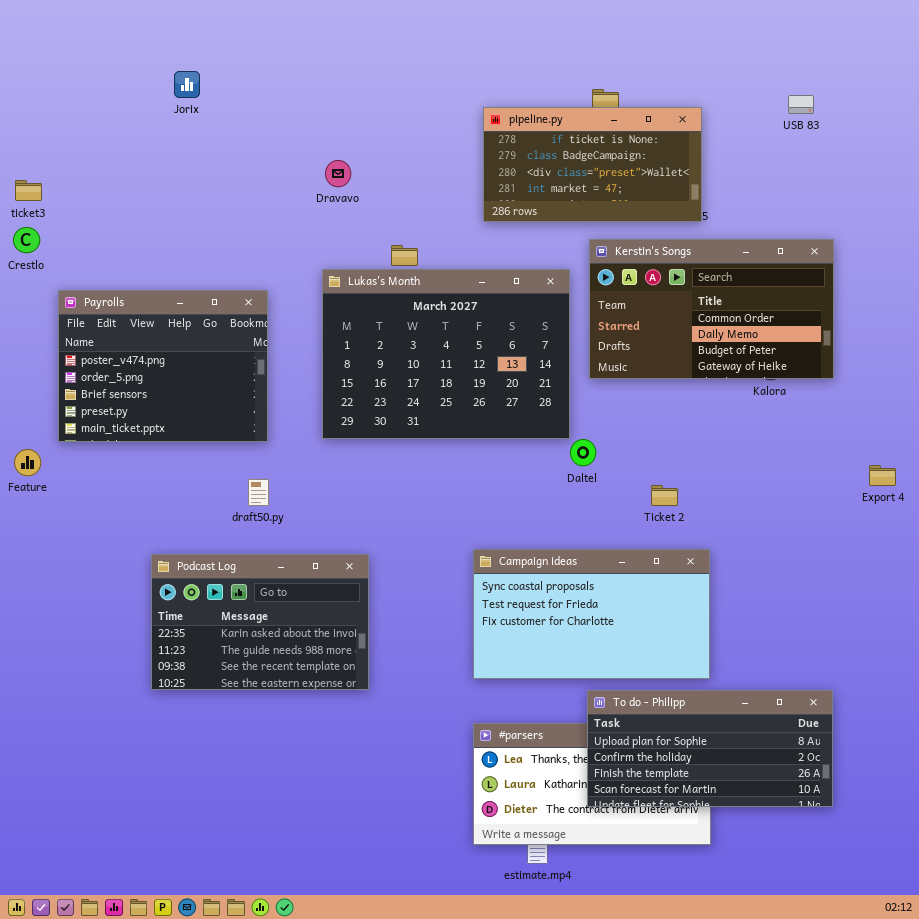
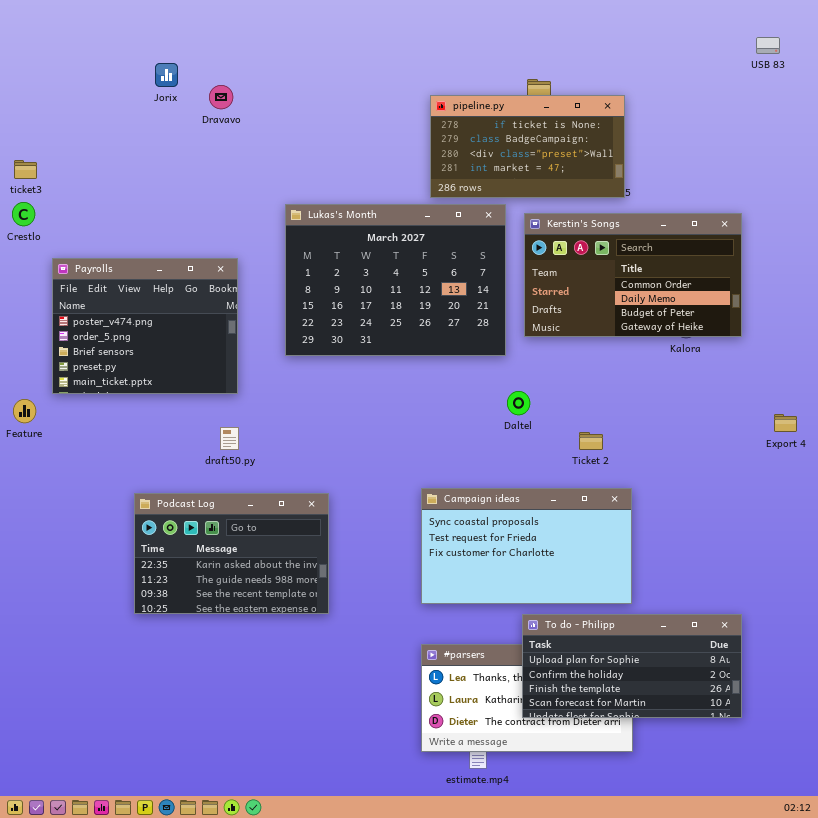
USB 83: [788,95,814,114] -> [756,37,780,54], moved
Dravavo: [325,160,351,187] -> [209,85,233,109], moved
Lukas's Month: [322,269,570,439] -> [285,204,506,356], moved

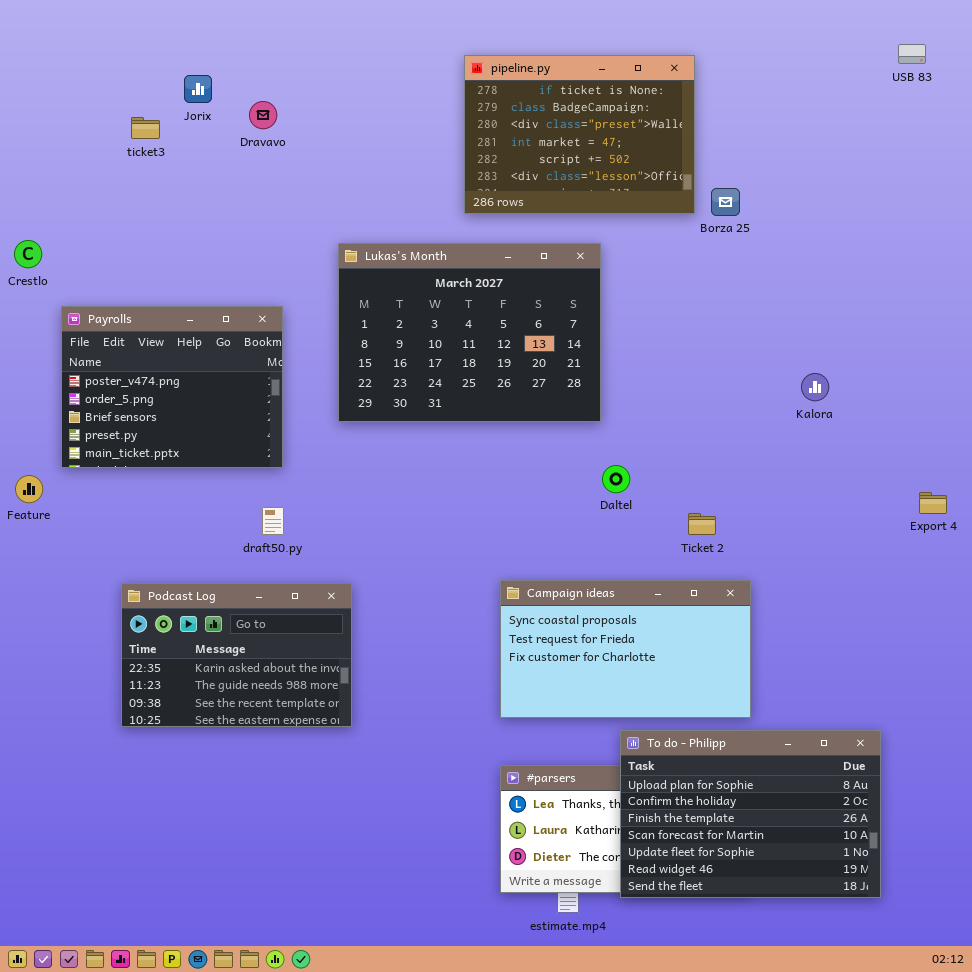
pipeline.py: [430,95,625,198] -> [464,55,695,214], moved, resized
ticket3: [14,160,37,179] -> [131,117,160,139], moved
Kerstin's Songs: [524,213,742,337] -> none, closed
Podcast Log: [134,493,329,614] -> [121,583,352,727], moved
To do - Philipp: [522,614,742,718] -> [620,730,881,898], resized

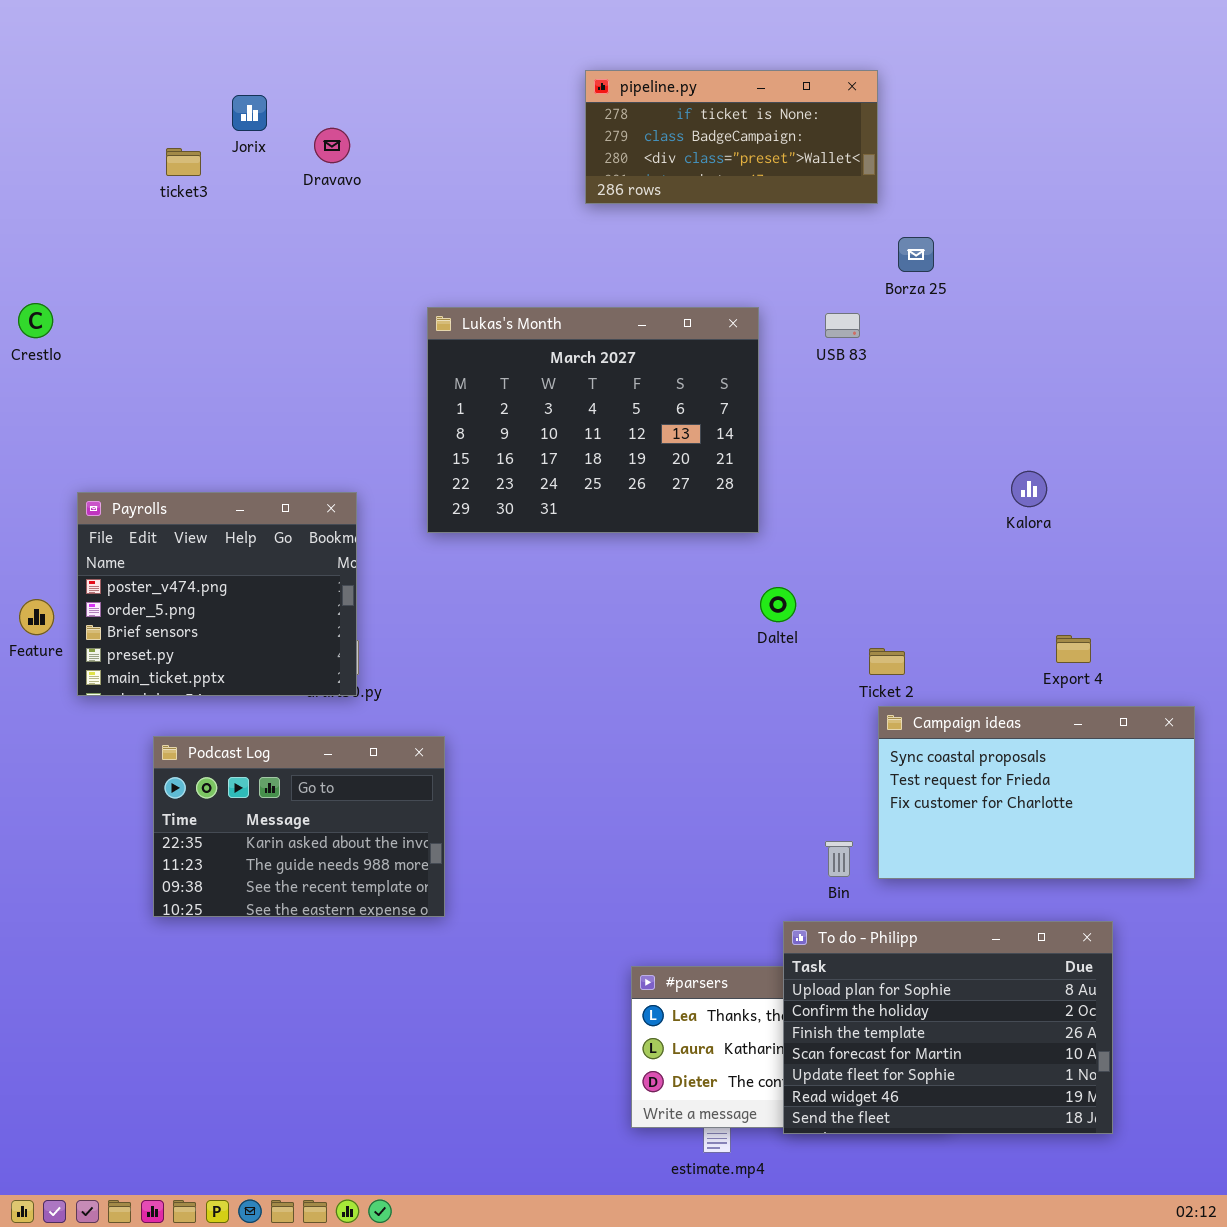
USB 83: [898,44,926,64] -> [825,313,860,338], moved
pipeline.py: [464,55,695,214] -> [585,70,878,204], resized
Payrolls: [61,306,283,468] -> [77,492,357,696], moved
Export 4: [919,492,947,514] -> [1056,635,1091,663], moved
Campaign ideas: [500,580,751,718] -> [878,706,1195,879], moved

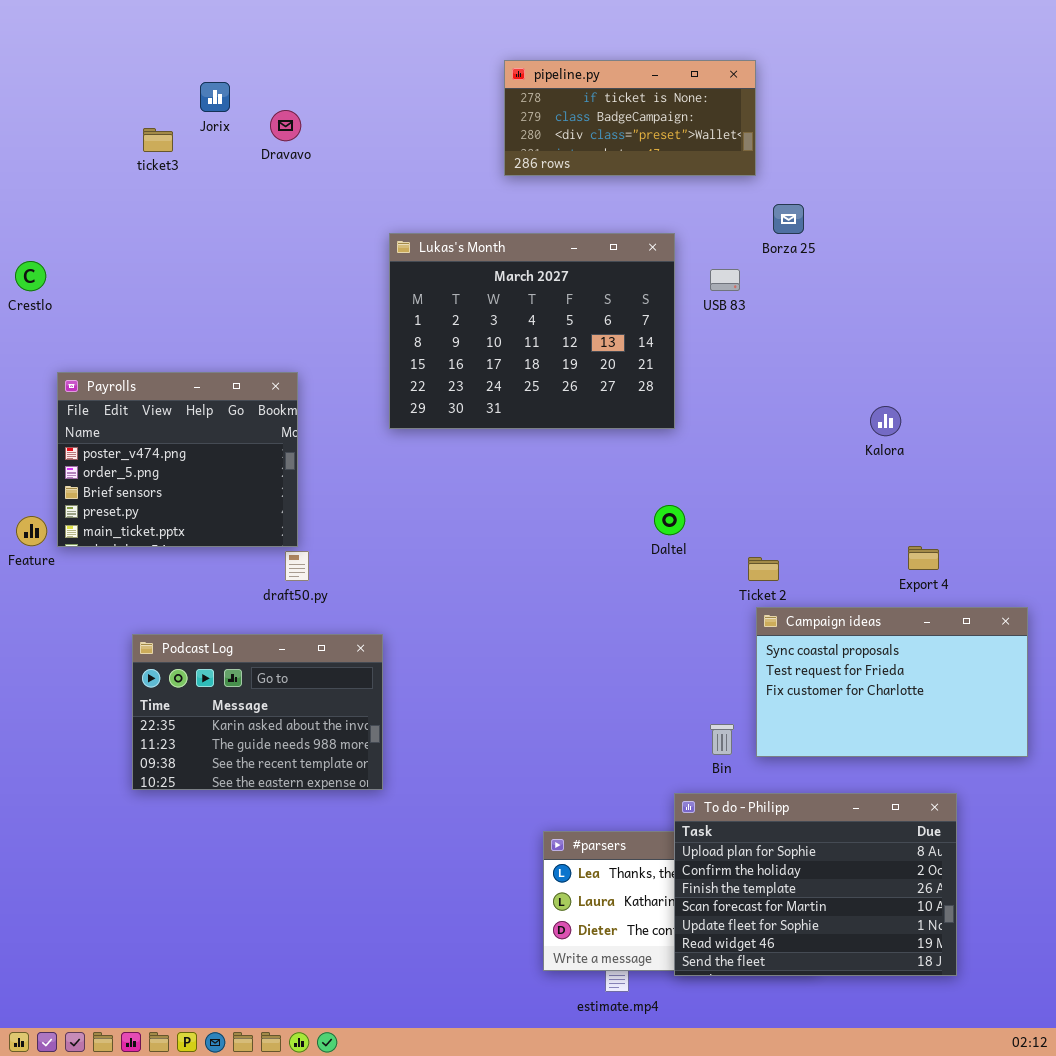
Lukas's Month: [427,307,759,533] -> [389,233,675,429], moved
Payrolls: [77,492,357,696] -> [57,372,298,547], moved

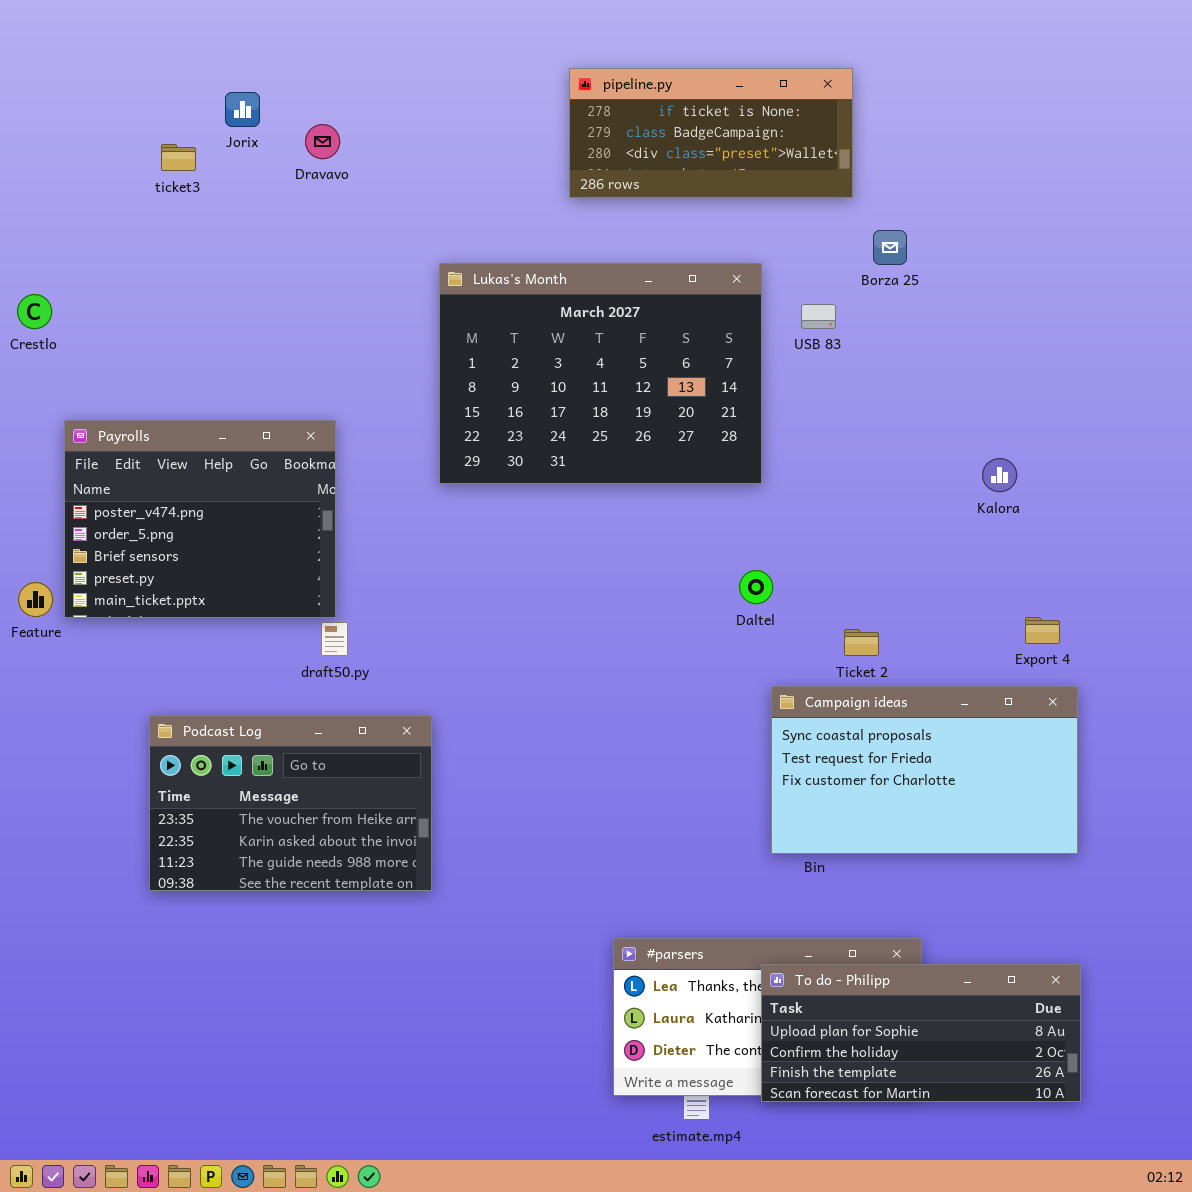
Campaign ideas: [756,607,1028,757] -> [771,686,1078,854], moved
Podcast Log: [132,634,383,790] -> [149,715,432,891], scrolled up 1 row
To do - Philipp: [674,793,957,976] -> [761,964,1081,1102], resized

